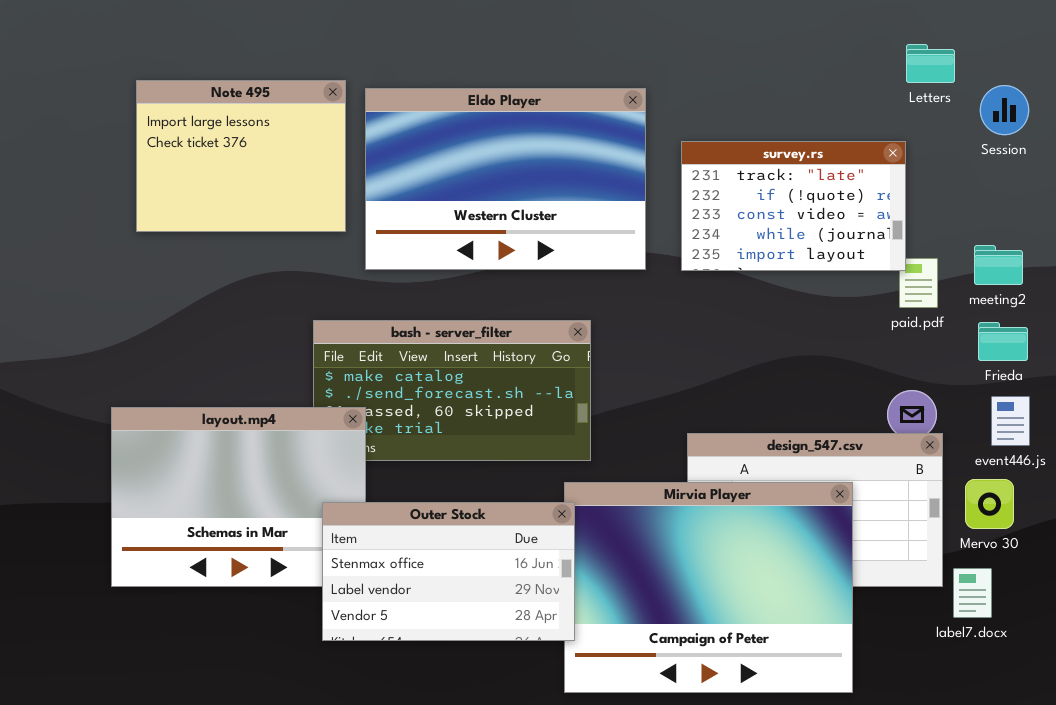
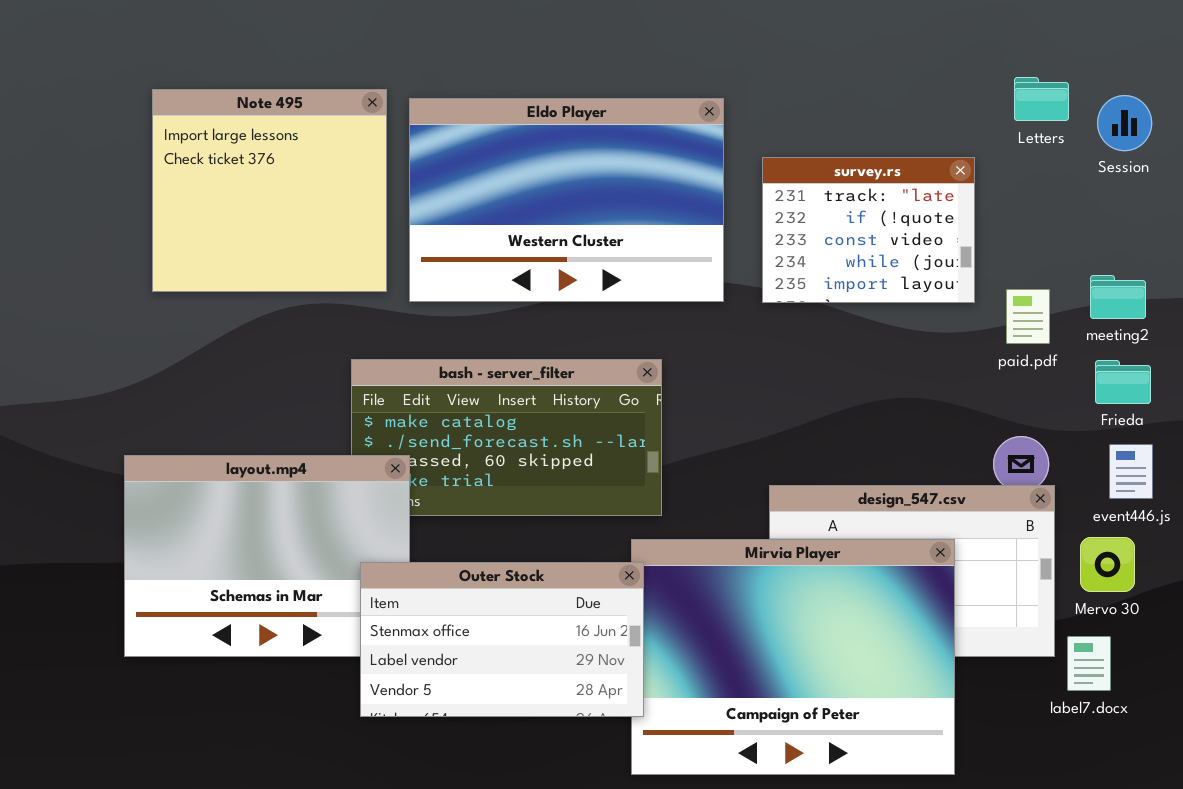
Letters: [906,44,955,83] -> [1014,77,1069,121], moved
Note 495: [136,80,346,232] -> [152,89,387,292], resized
survey.rs: [681,141,906,271] -> [762,157,975,303], resized

